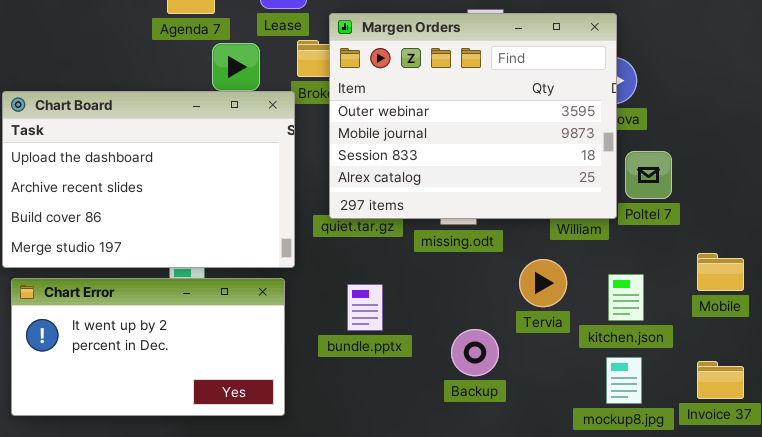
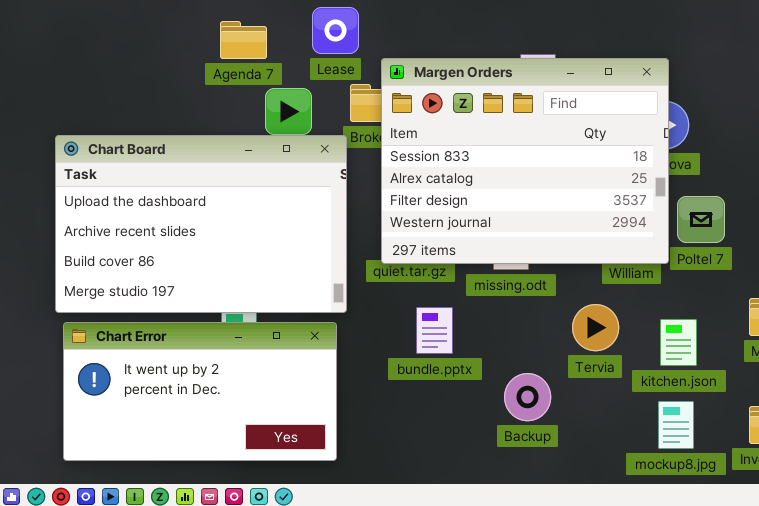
Margen Orders: [329,13,617,219] -> [381,58,669,264], scrolled down 2 rows
bundle.pptx: [347,284,383,331] -> [416,307,453,354], moved

